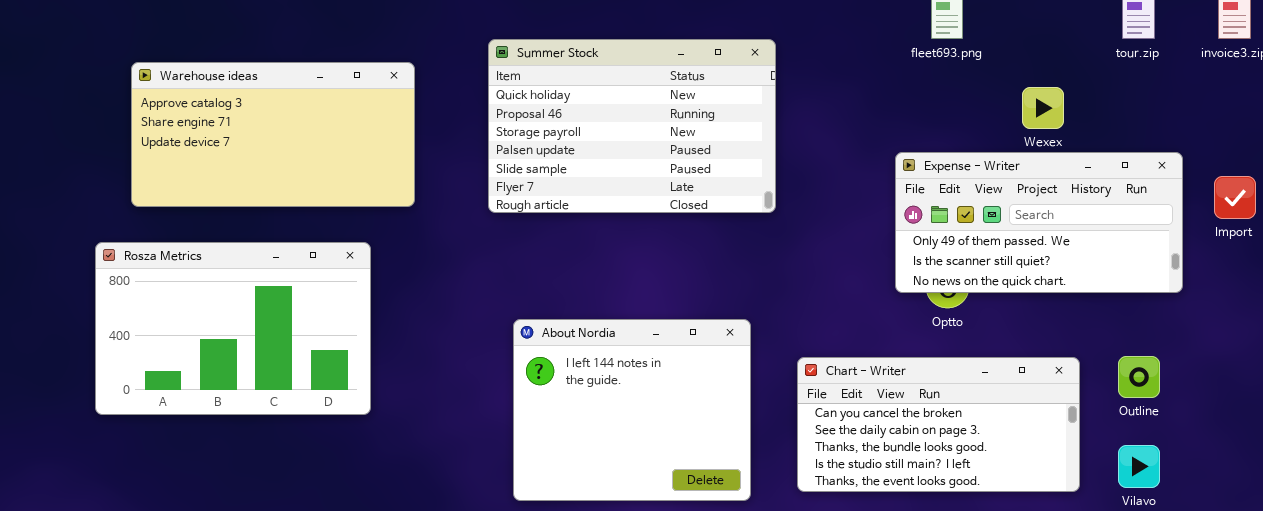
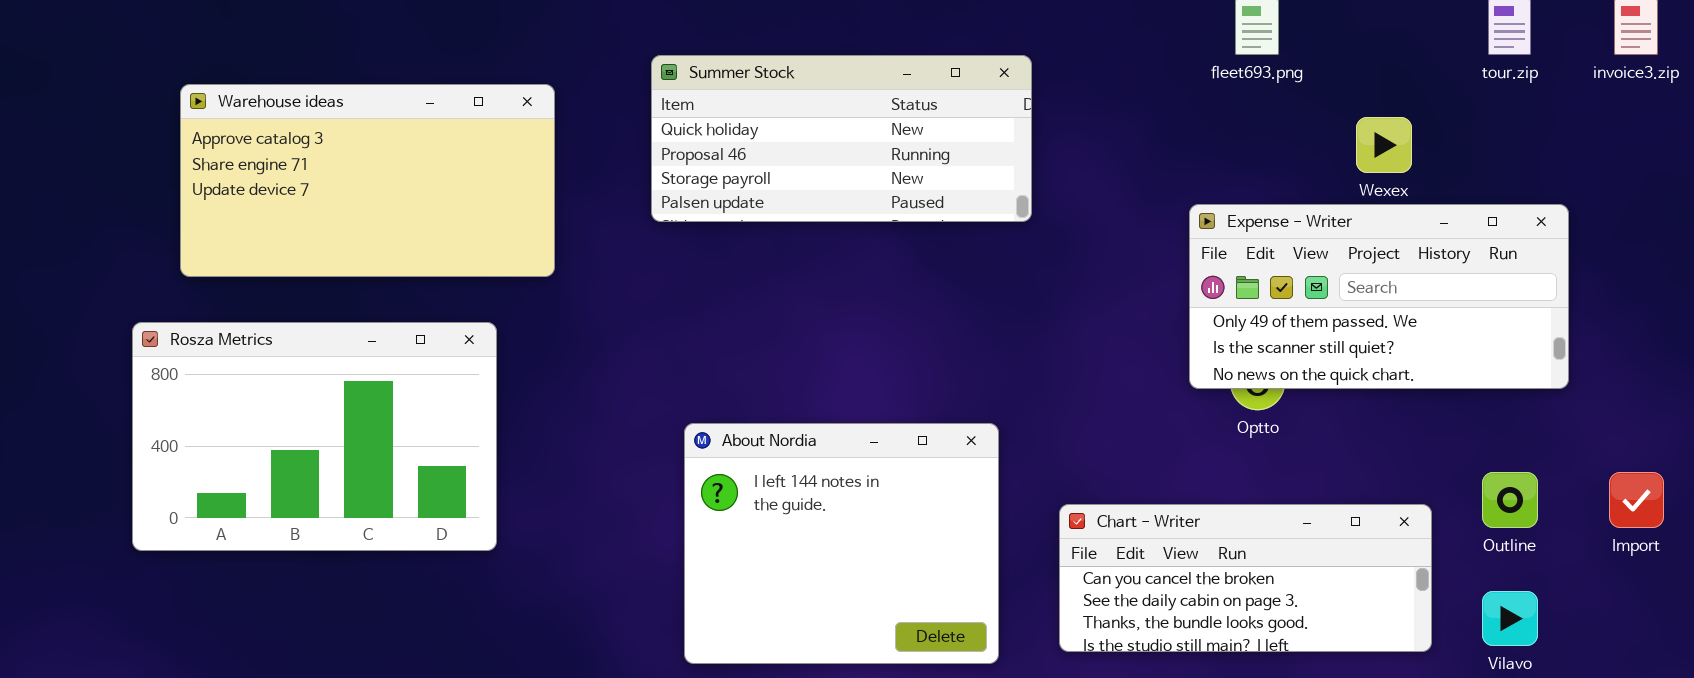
Summer Stock: [488,39,776,213] -> [651,55,1032,222], resized
Import: [1214,176,1256,219] -> [1609,472,1664,528], moved
Chart - Writer: [797,357,1080,492] -> [1059,504,1432,652], resized

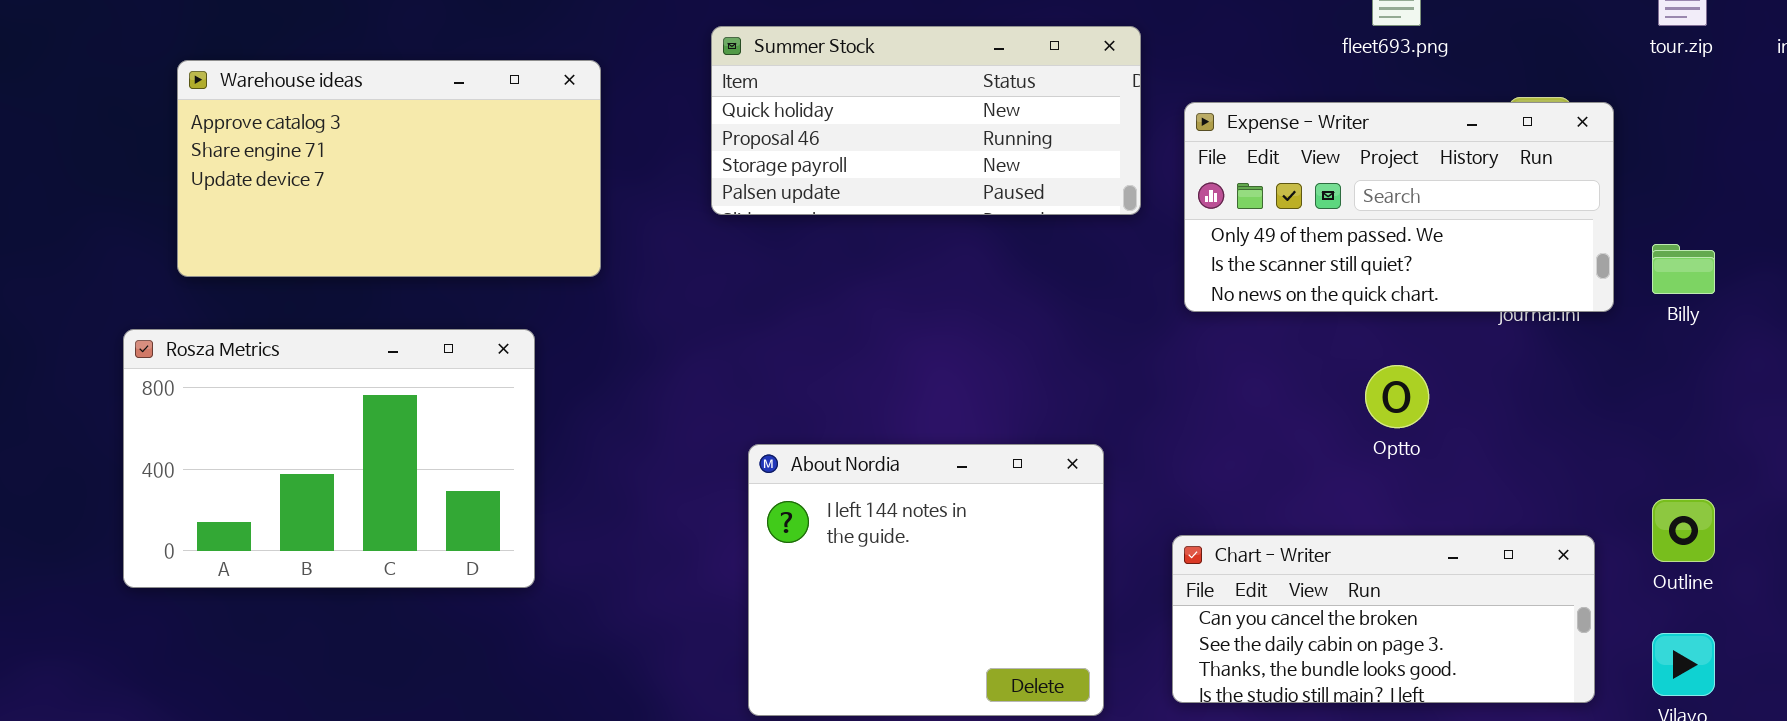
Expense - Writer: [1189,204,1569,389] -> [1184,102,1614,312], moved

